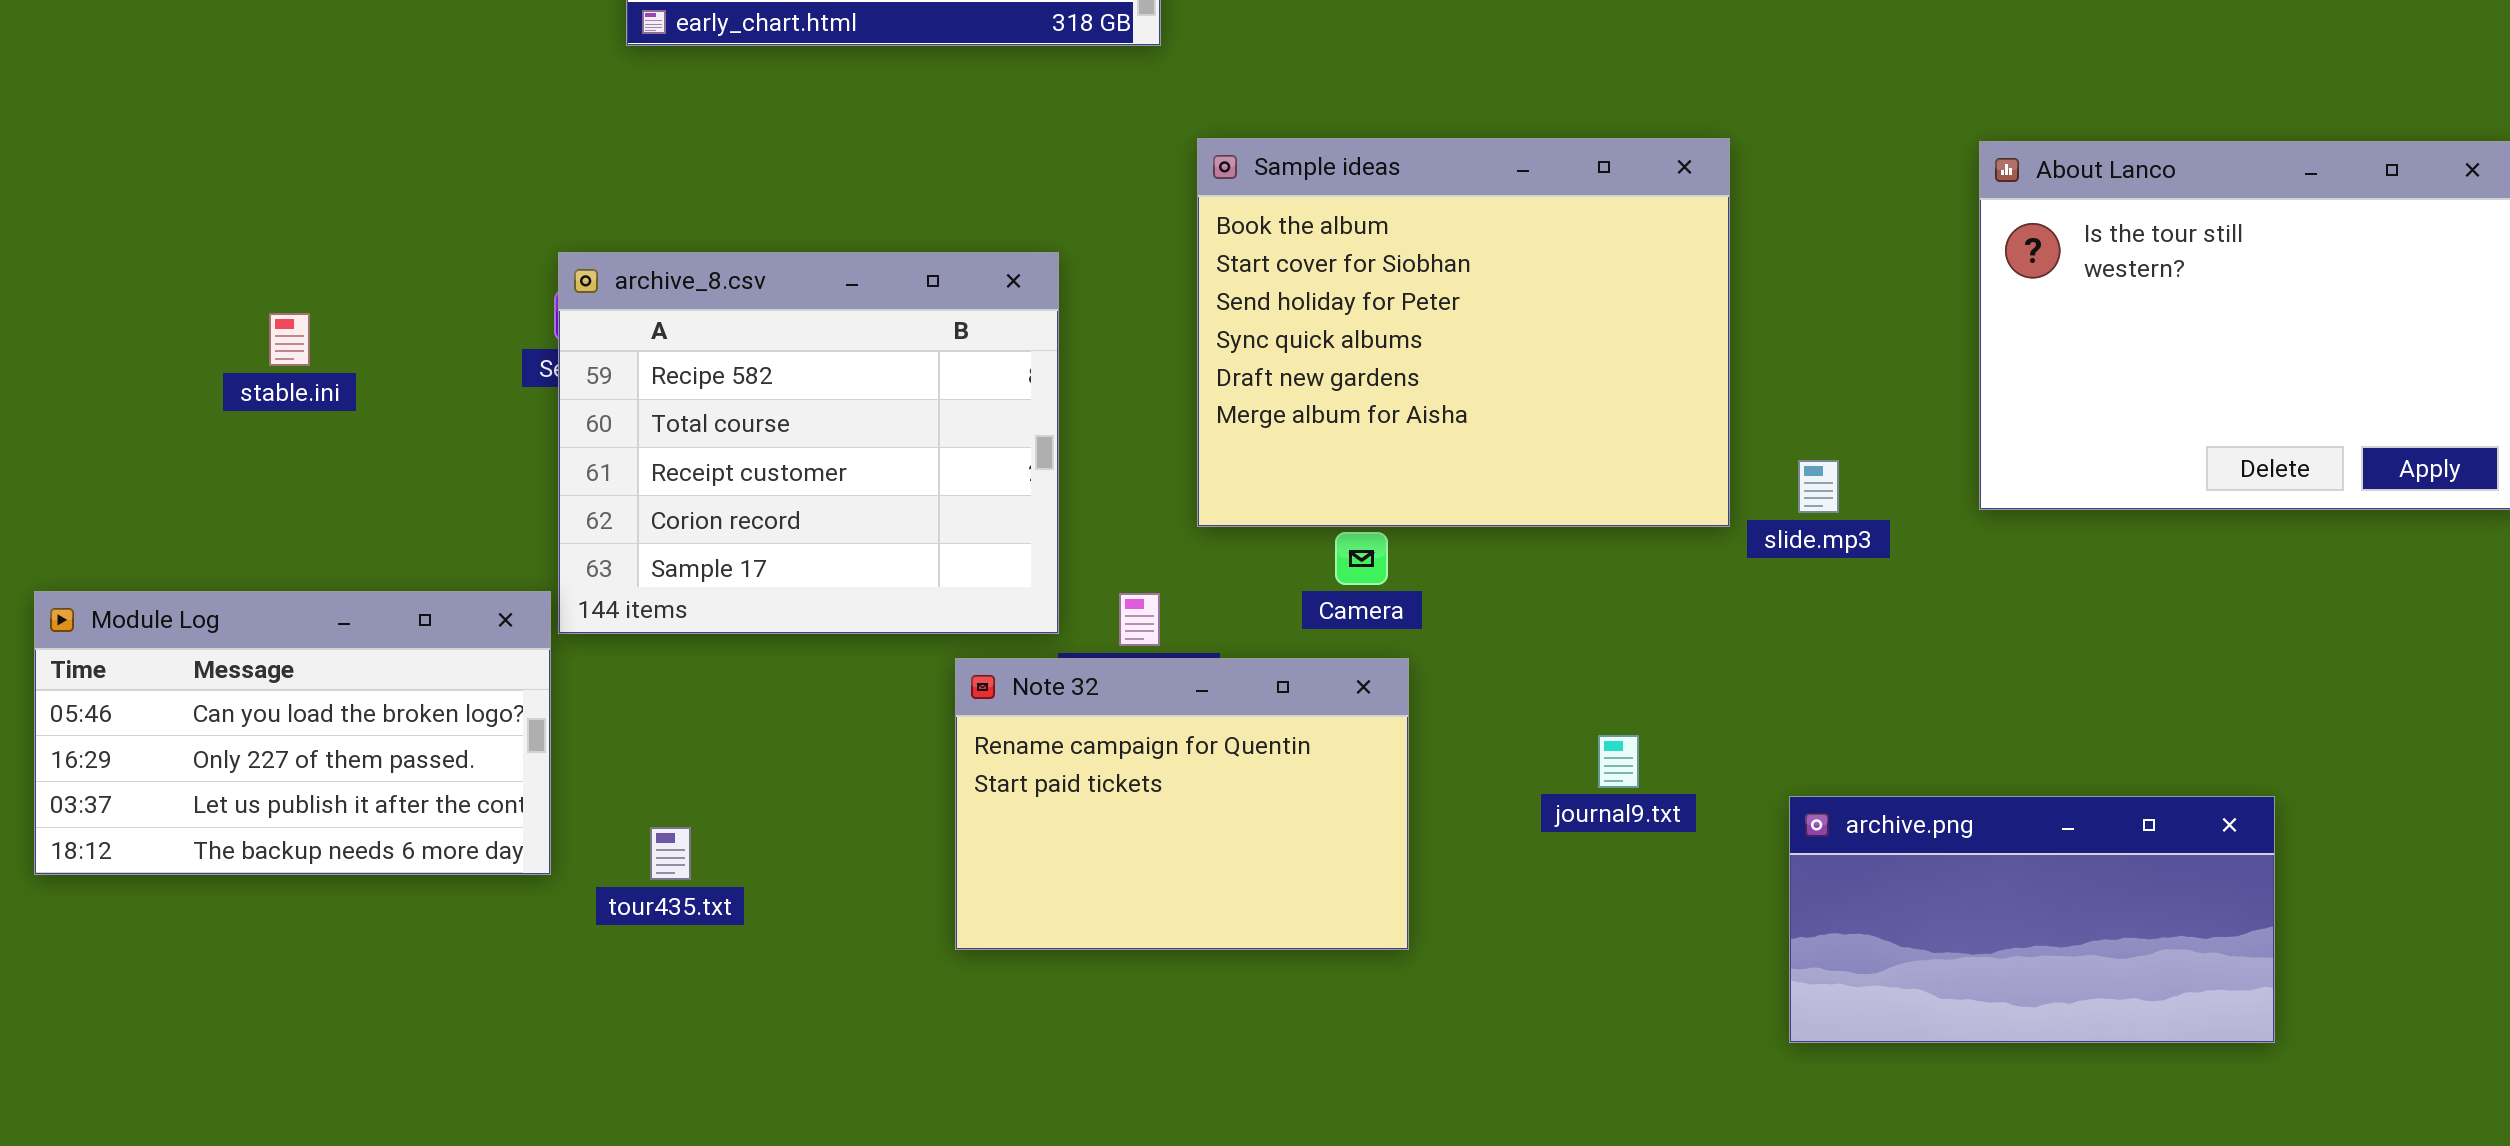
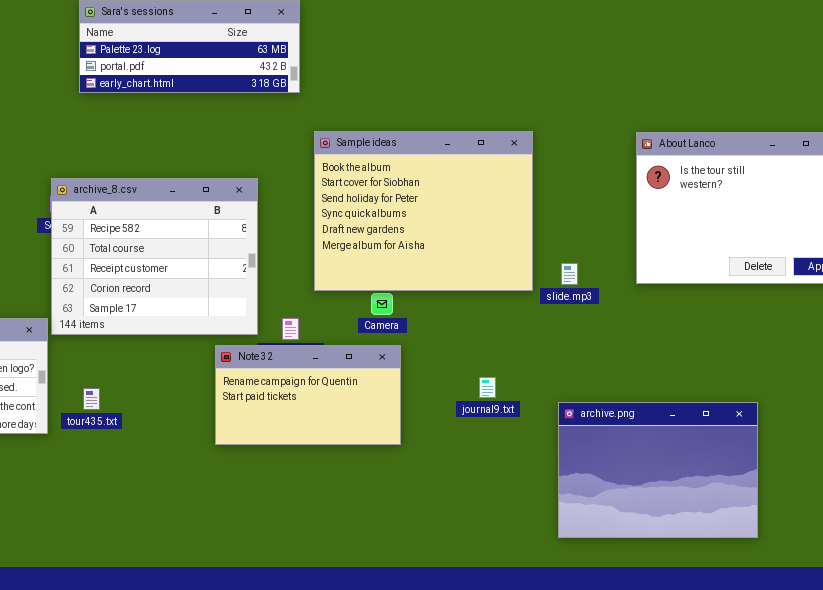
Note 32: [955,658,1409,950] -> [215,345,401,445], resized
archive.png: [1789,796,2275,1043] -> [558,402,758,538], resized
tour435.txt: [650,827,691,880] -> [83,388,100,410], moved

